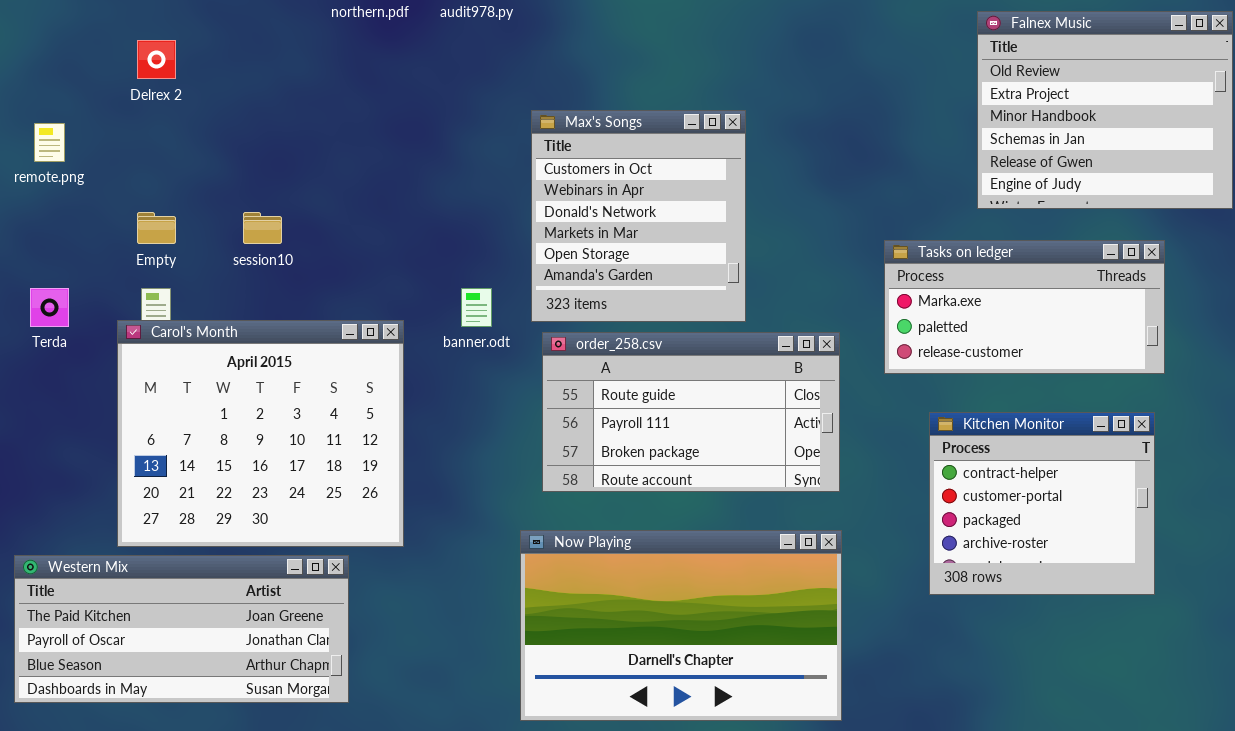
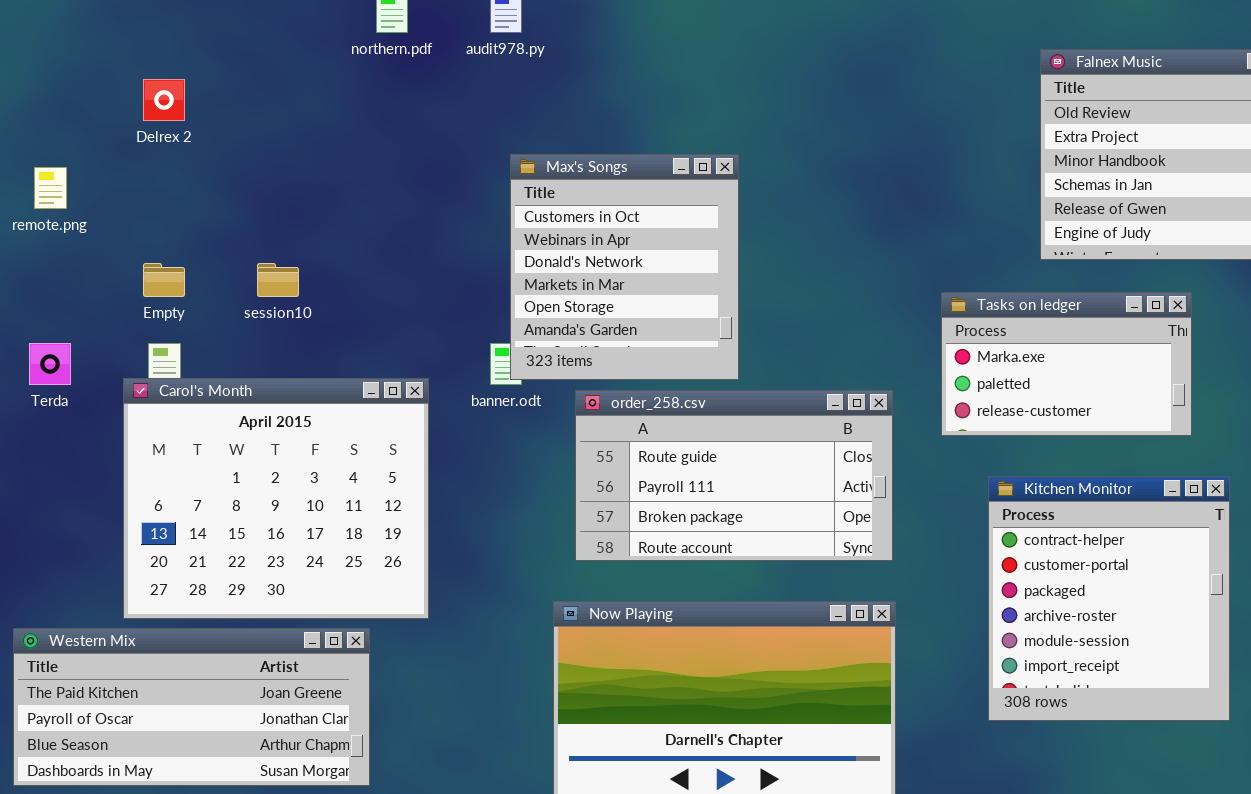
Max's Songs: [531,110,746,322] -> [510,154,739,380], moved
Tasks on ledger: [884,240,1165,374] -> [941,292,1192,436], resized
Kitchen Monitor: [929,412,1155,595] -> [988,476,1230,721], resized

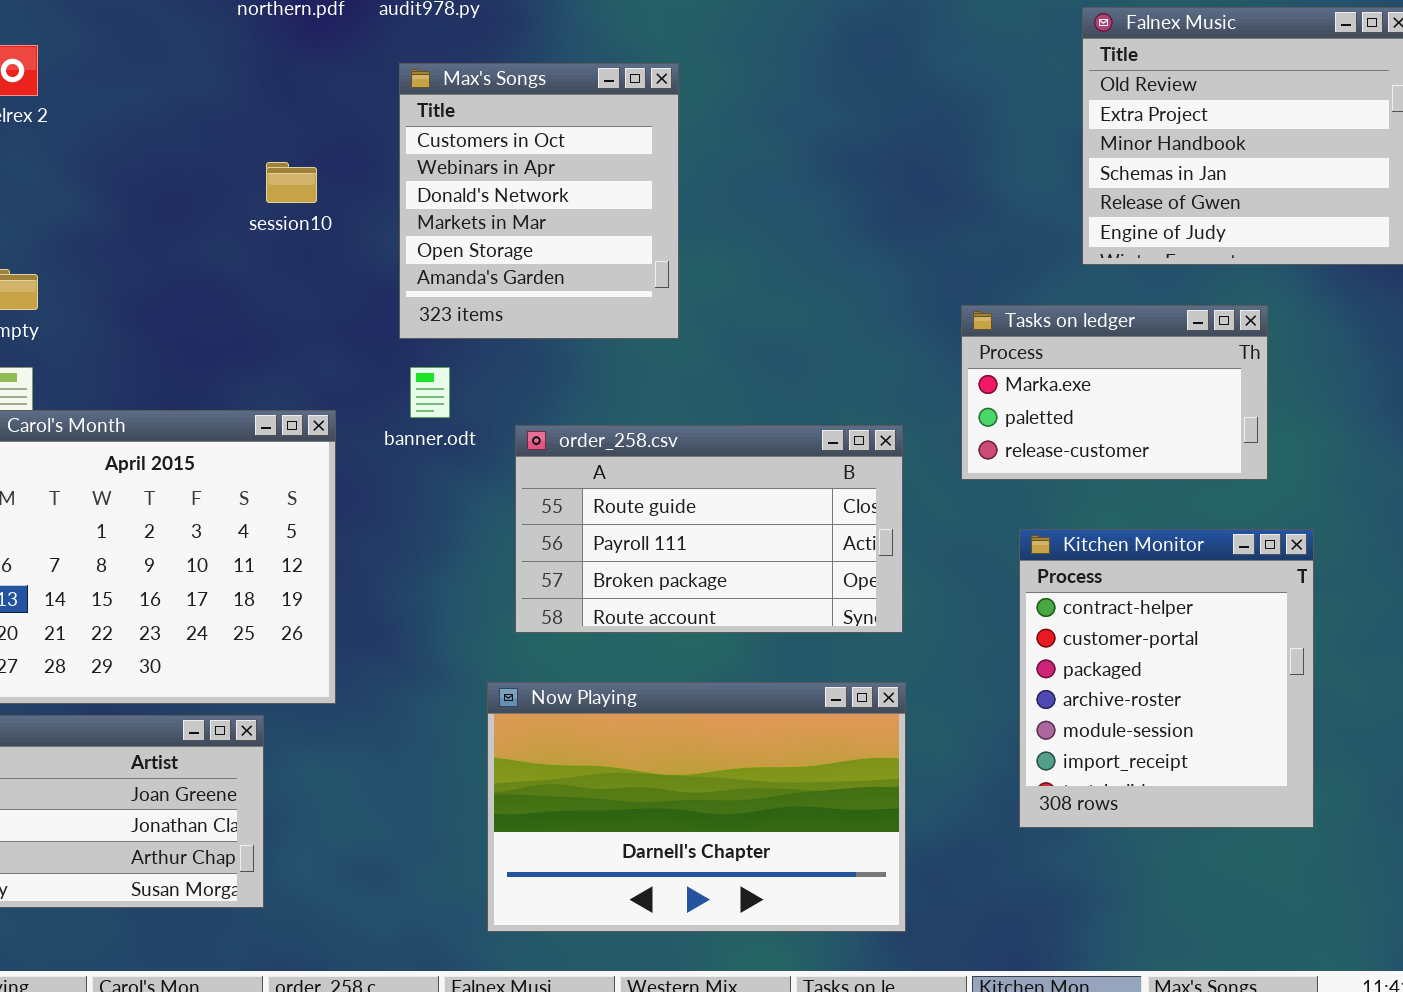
Max's Songs: [510,154,739,380] -> [399,63,679,339], moved
session10: [257,263,299,297] -> [266,162,317,203], moved

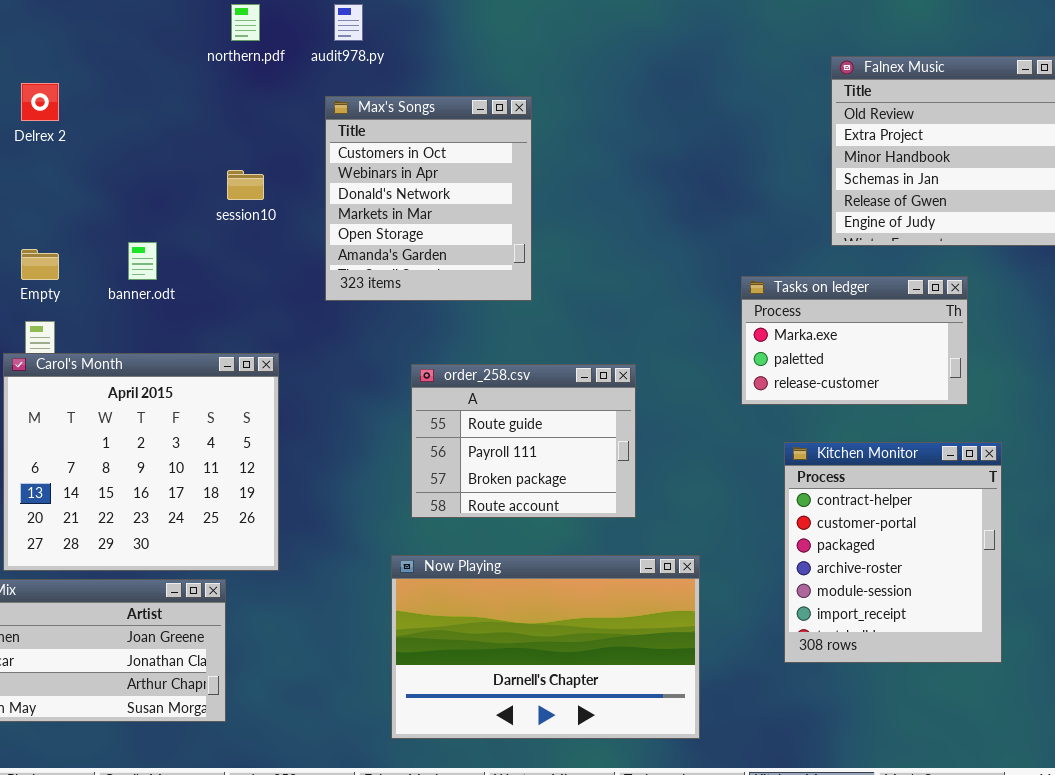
banner.odt: [410,367,450,418] -> [128,242,157,280], moved
order_258.csv: [515,425,903,633] -> [411,364,636,518], resized

